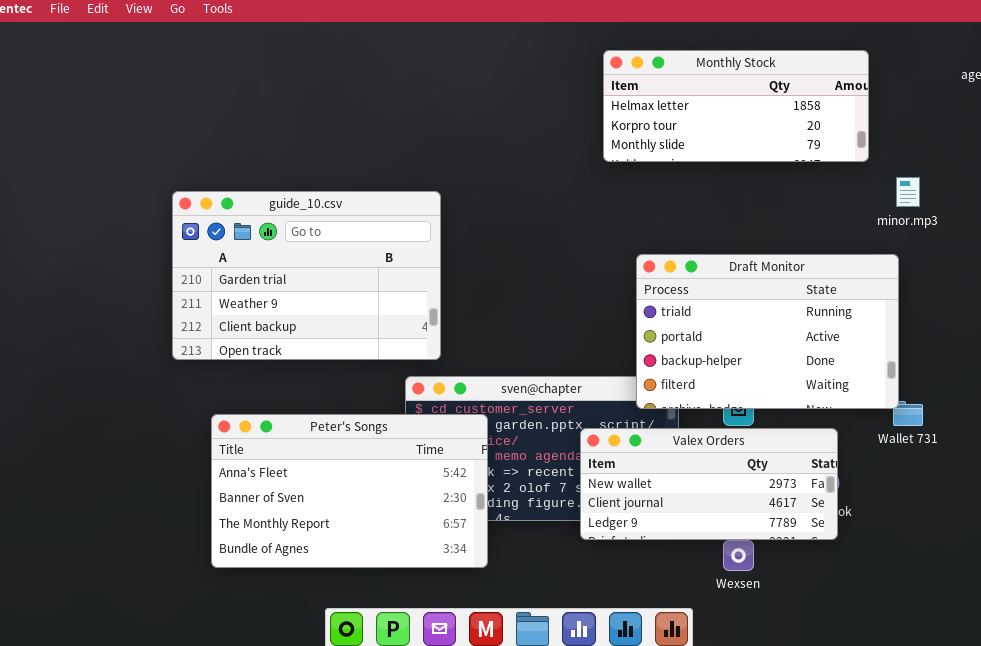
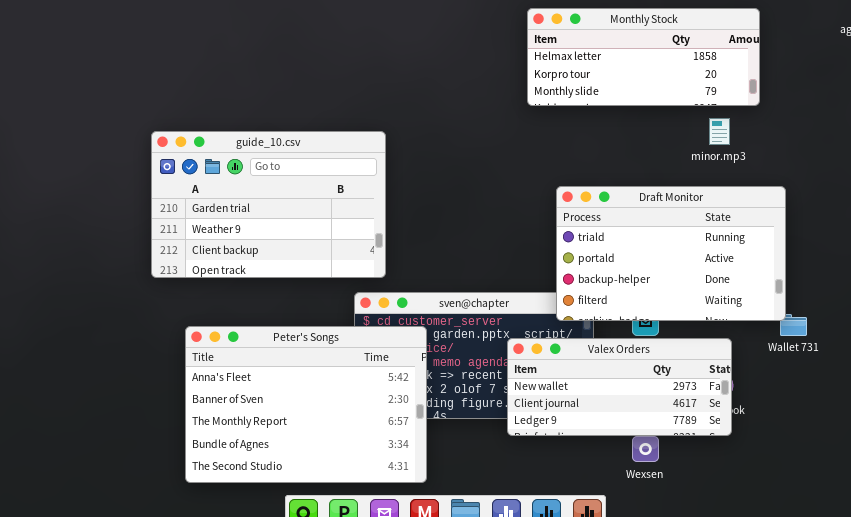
minor.mp3: [896,177,920,207] -> [709,118,730,145], moved
Peter's Songs: [211,414,488,568] -> [185,326,427,483], resized

